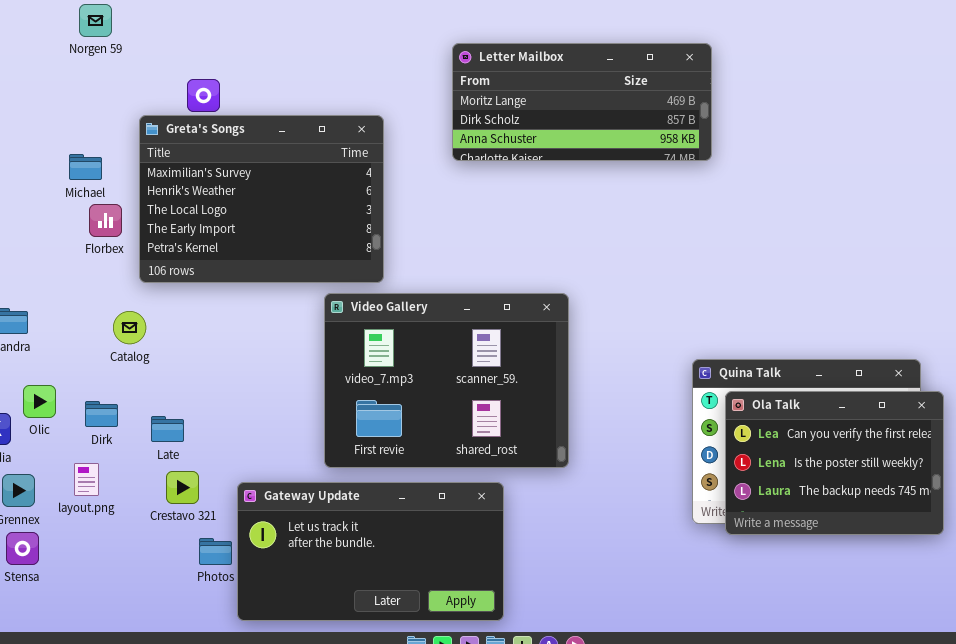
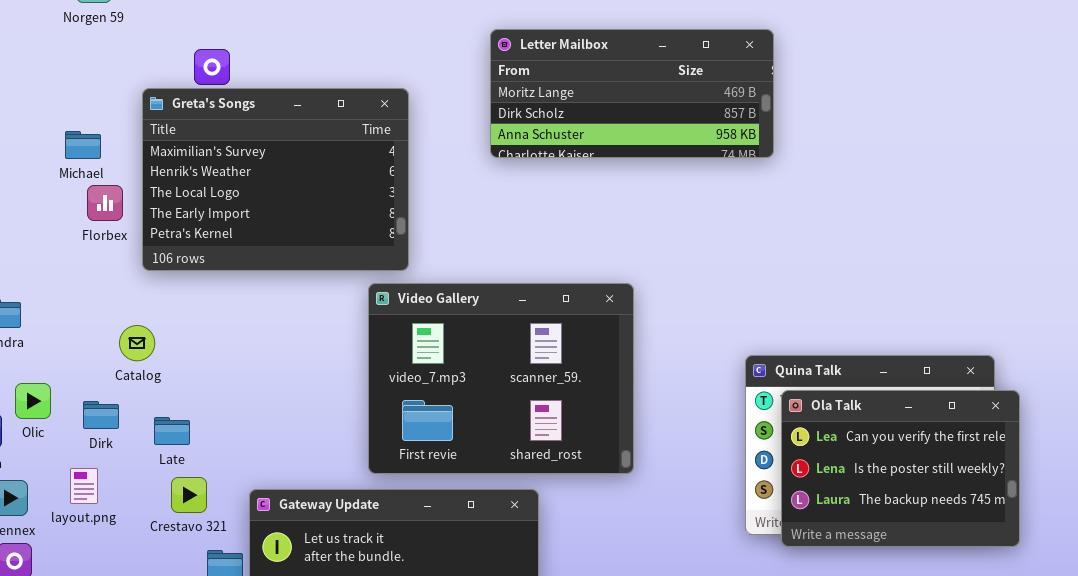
Letter Mailbox: [452,43,712,161] -> [490,29,774,158], moved
Video Gallery: [324,293,569,468] -> [368,283,634,474], moved
Catalog: [113,311,146,344] -> [119,325,155,361], moved

